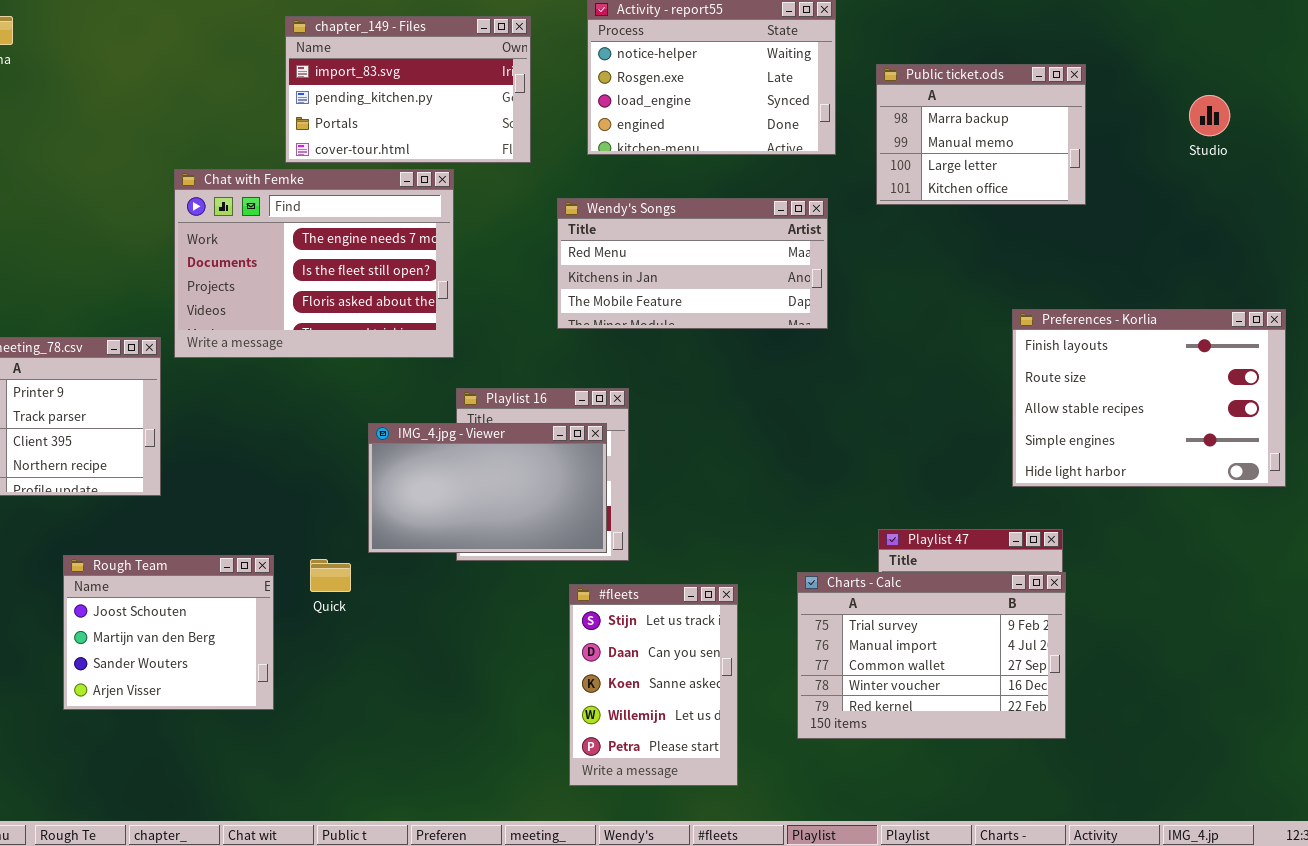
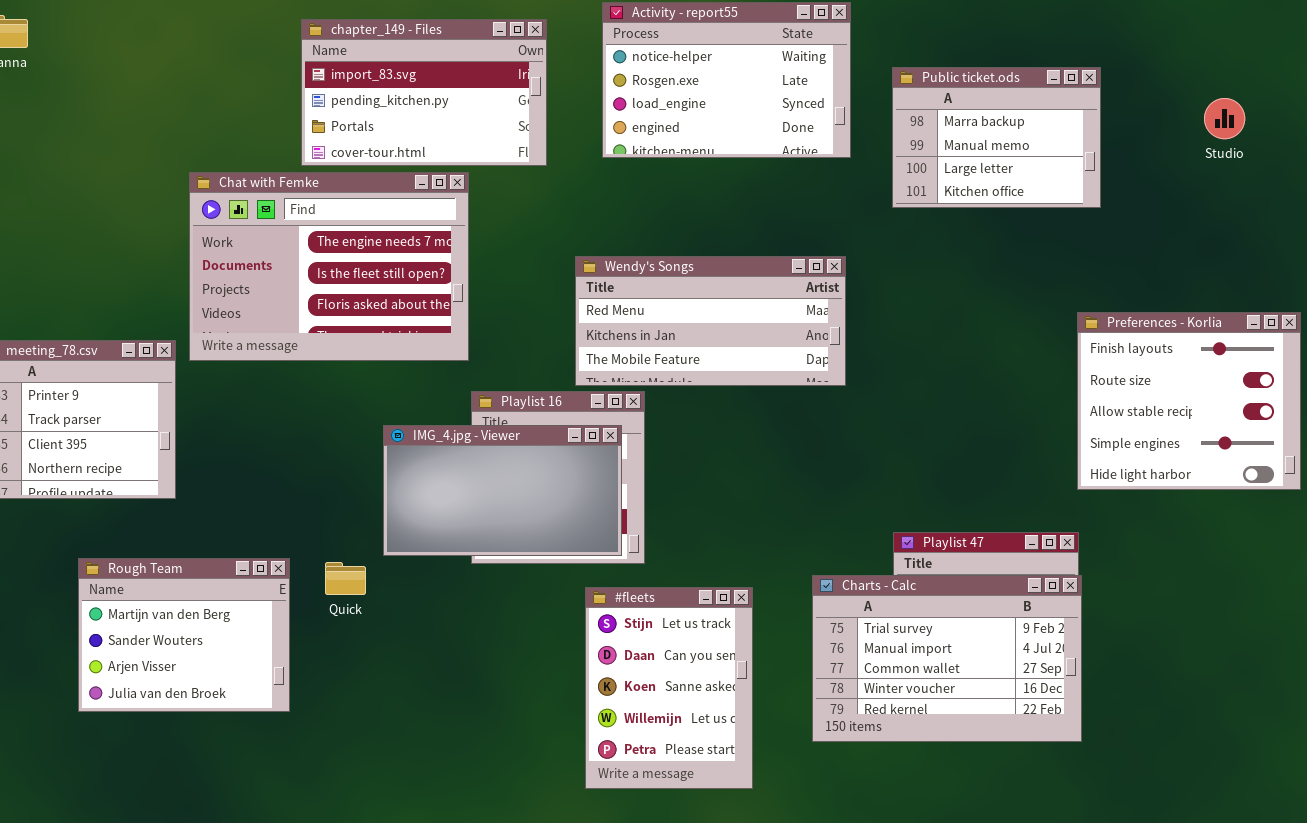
Wendy's Songs: [557,198,828,329] -> [575,256,846,386], moved
Preferences - Korlia: [1012,309,1286,487] -> [1077,312,1301,490], resized
Rough Team: [63,555,274,710] -> [78,558,290,712], scrolled down 1 row

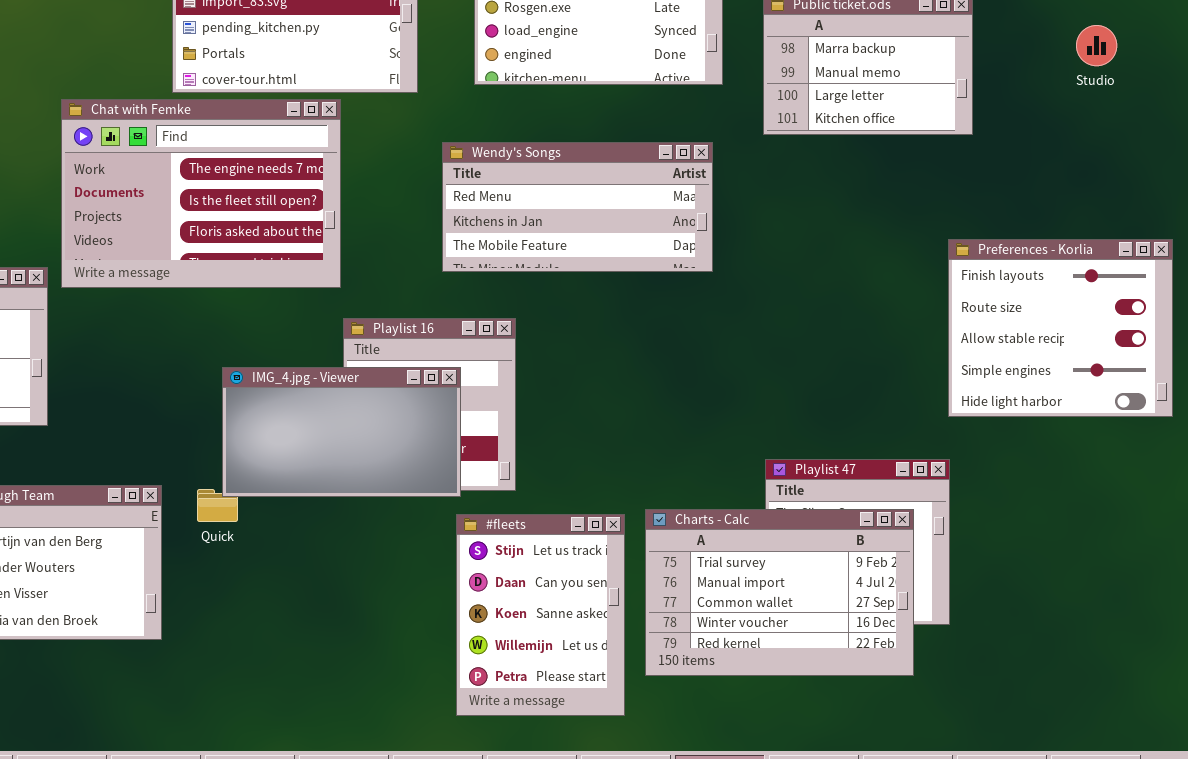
Wendy's Songs: [575,256,846,386] -> [442,142,713,272], moved
IMG_4.jpg - Viewer: [383,425,622,556] -> [222,367,461,497], moved
Charts - Calc: [812,575,1082,742] -> [645,509,914,676], moved

